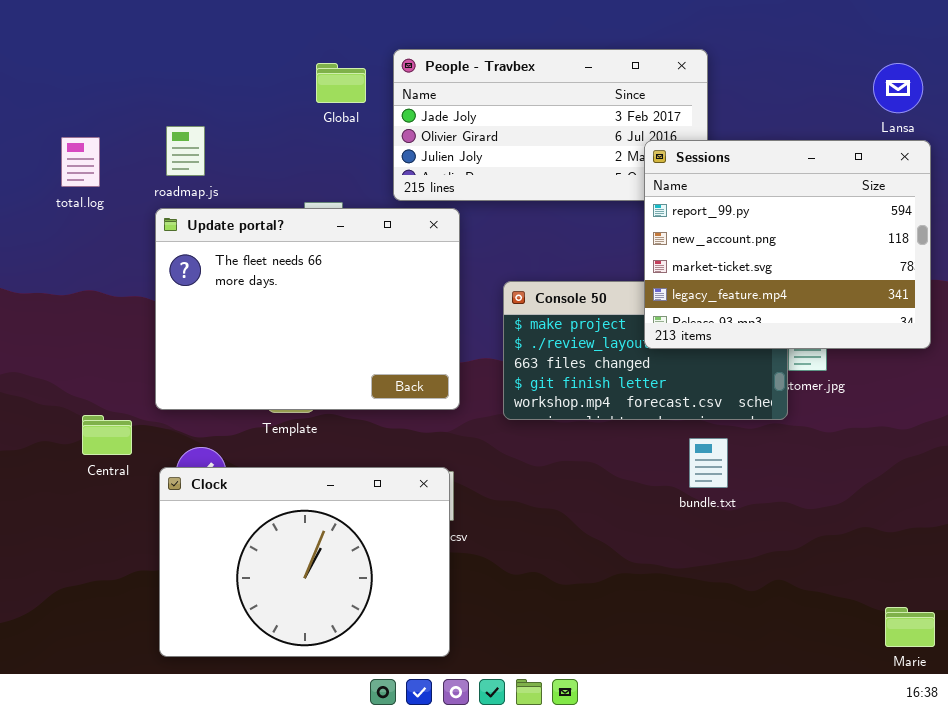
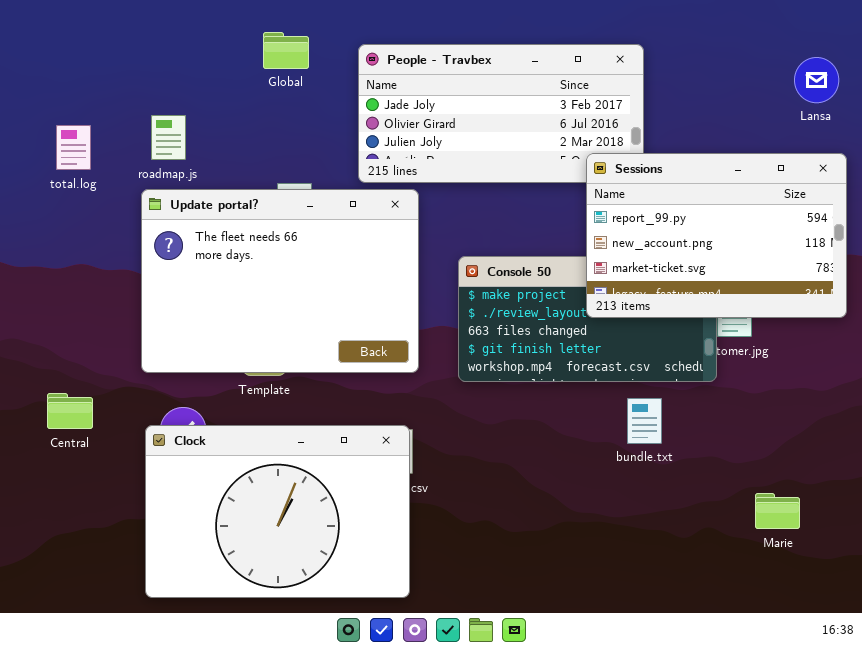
Global: [316,63,366,103] -> [263,32,309,69], moved
Sessions: [644,140,931,349] -> [586,153,847,318], resized
Central: [82,415,132,455] -> [47,393,93,429], moved
Marie: [885,607,935,647] -> [755,493,800,529], moved

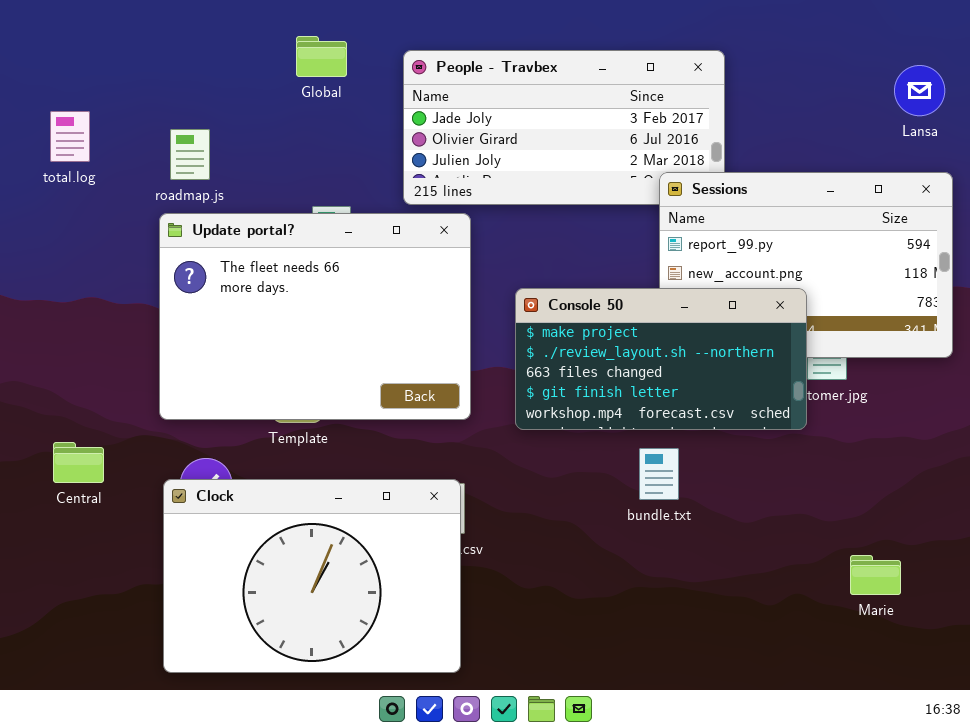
total.log: [56,125,91,170] -> [50,111,90,162], moved
Console 50: [458,256,717,382] -> [515,288,807,430], raised
bundle.txt: [627,398,662,444] -> [639,448,679,500], moved

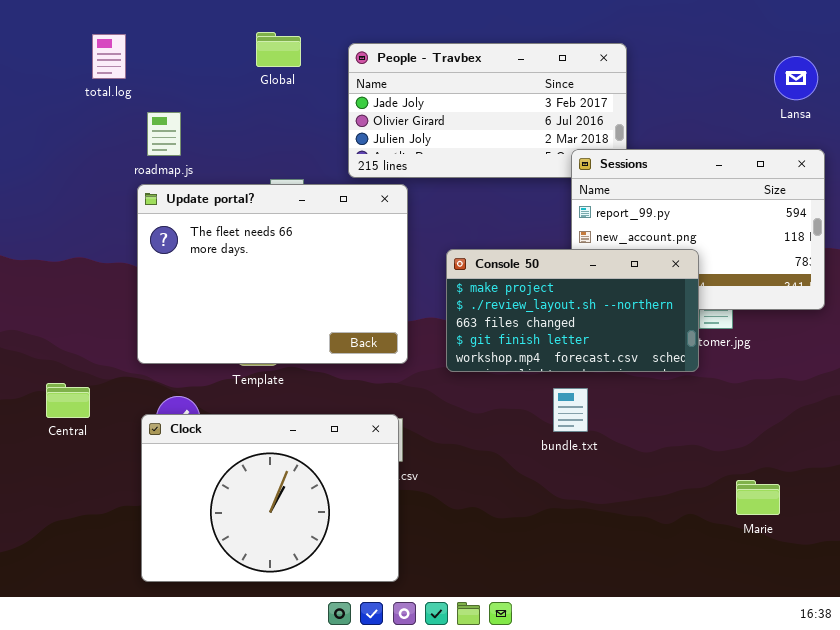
total.log: [50,111,90,162] -> [92,34,126,79], moved

